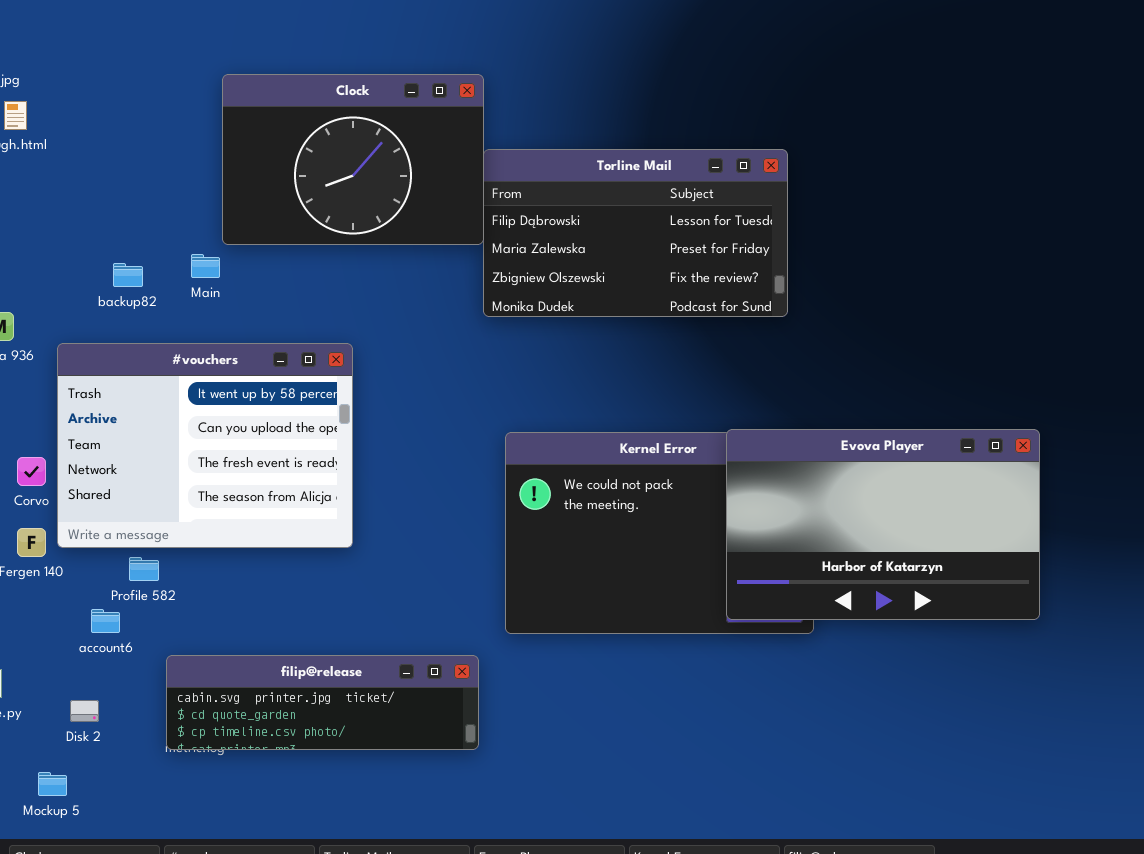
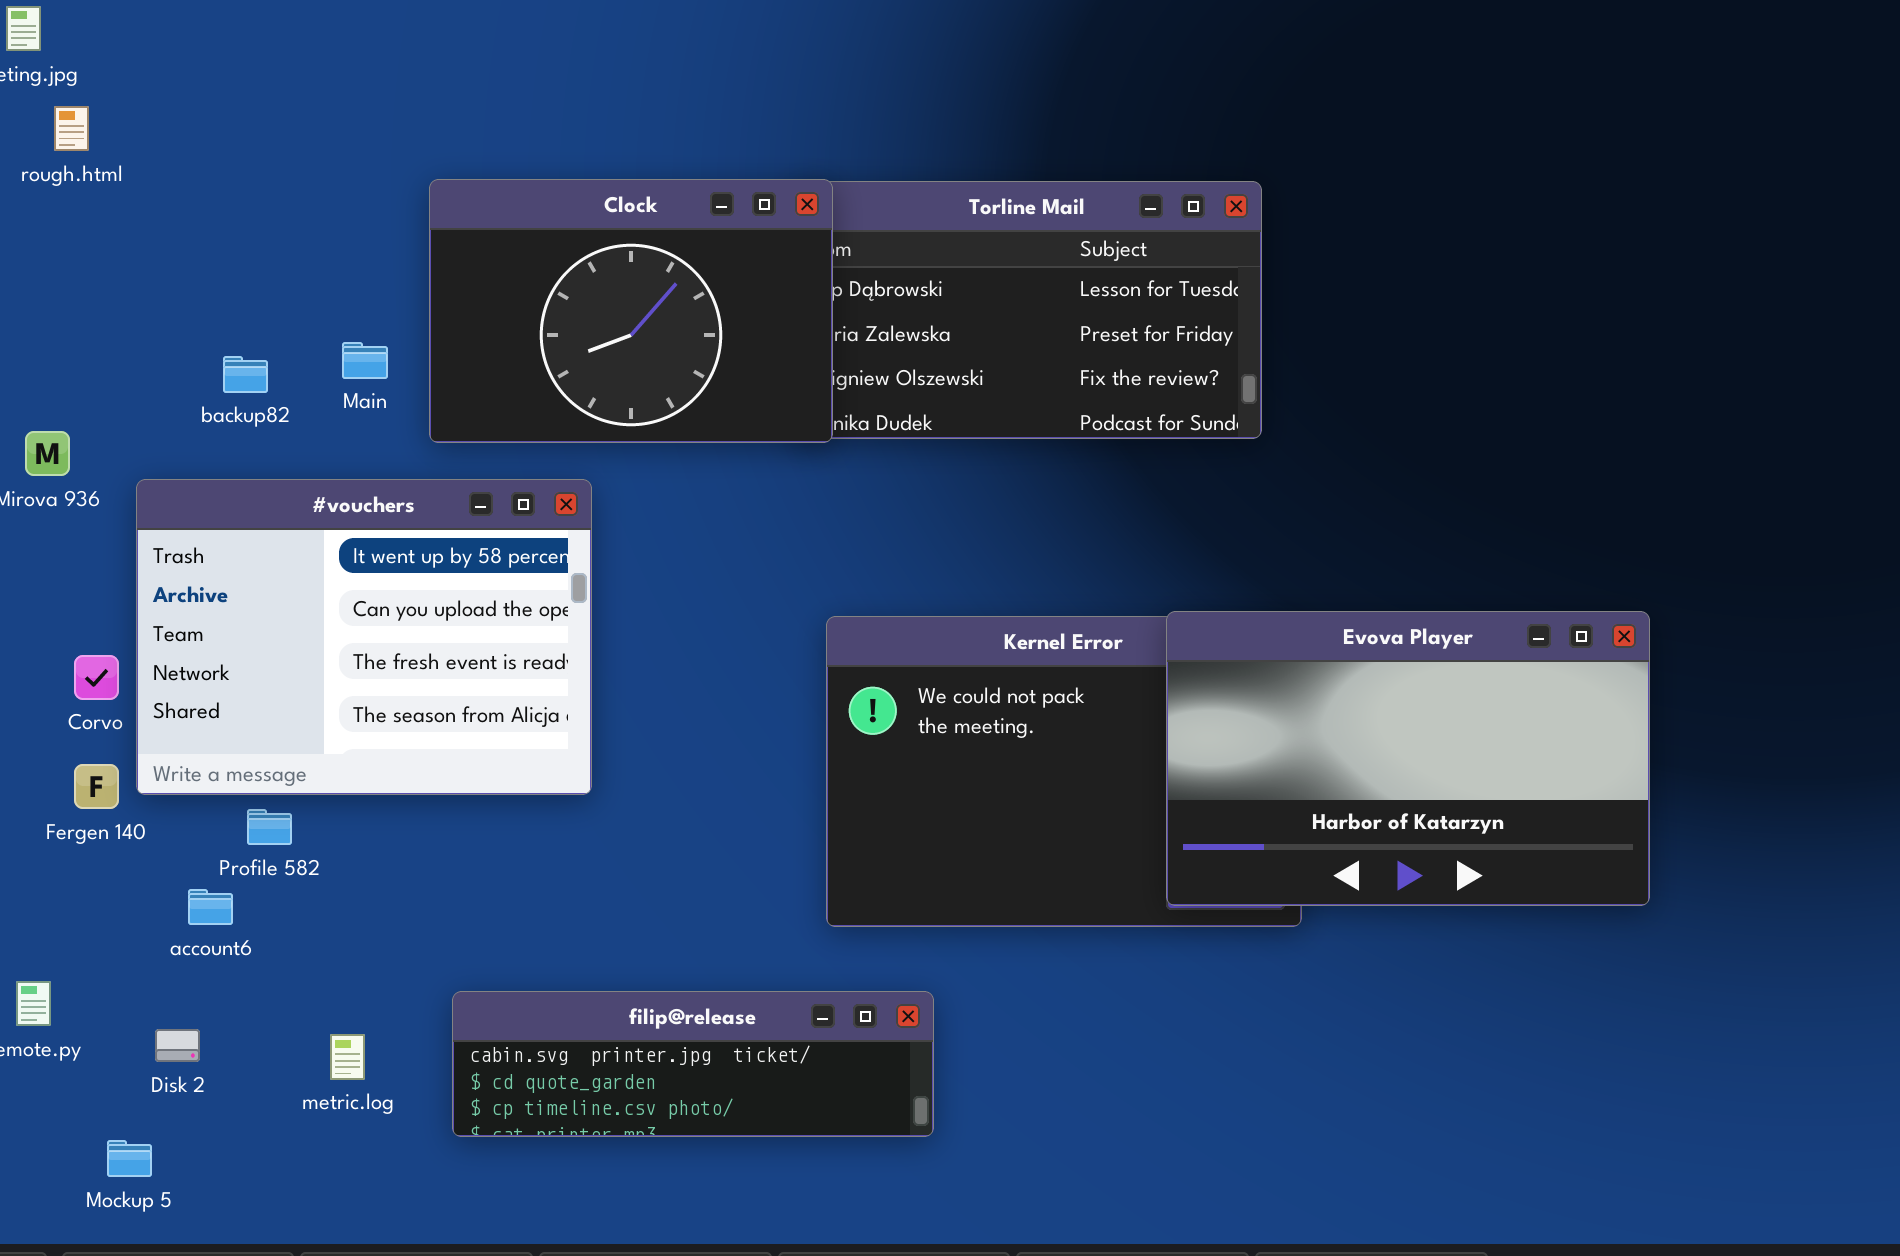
Clock: [222,74,484,245] -> [429,179,833,443], moved
filip@release: [166,655,479,750] -> [452,991,934,1137], moved

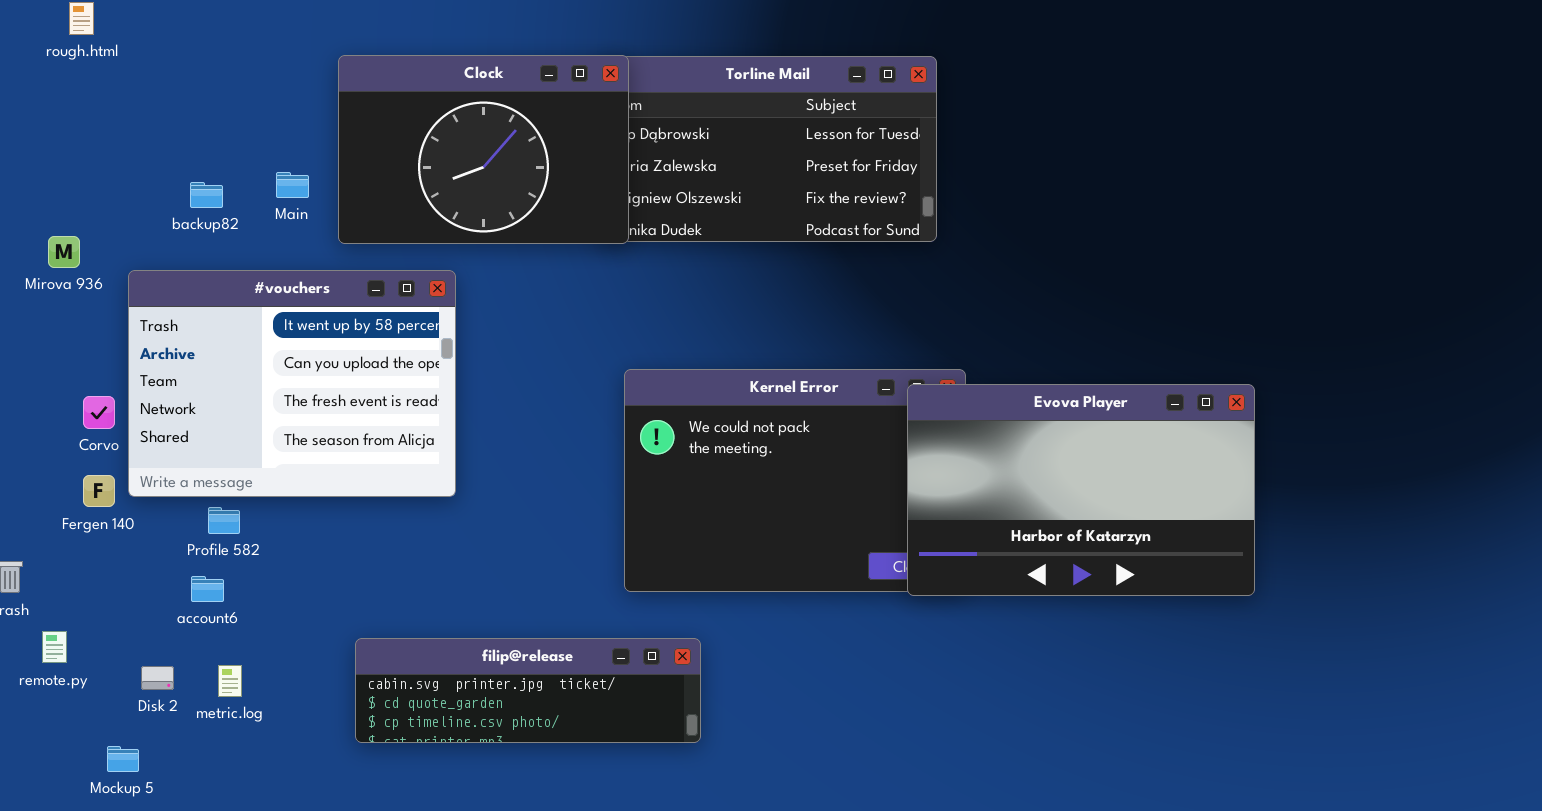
Evova Player: [1166,611,1650,906] -> [907,384,1255,596], moved
account6: [188,889,233,925] -> [191,576,224,602], moved
metric.log: [330,1034,365,1080] -> [218,665,242,697], moved

